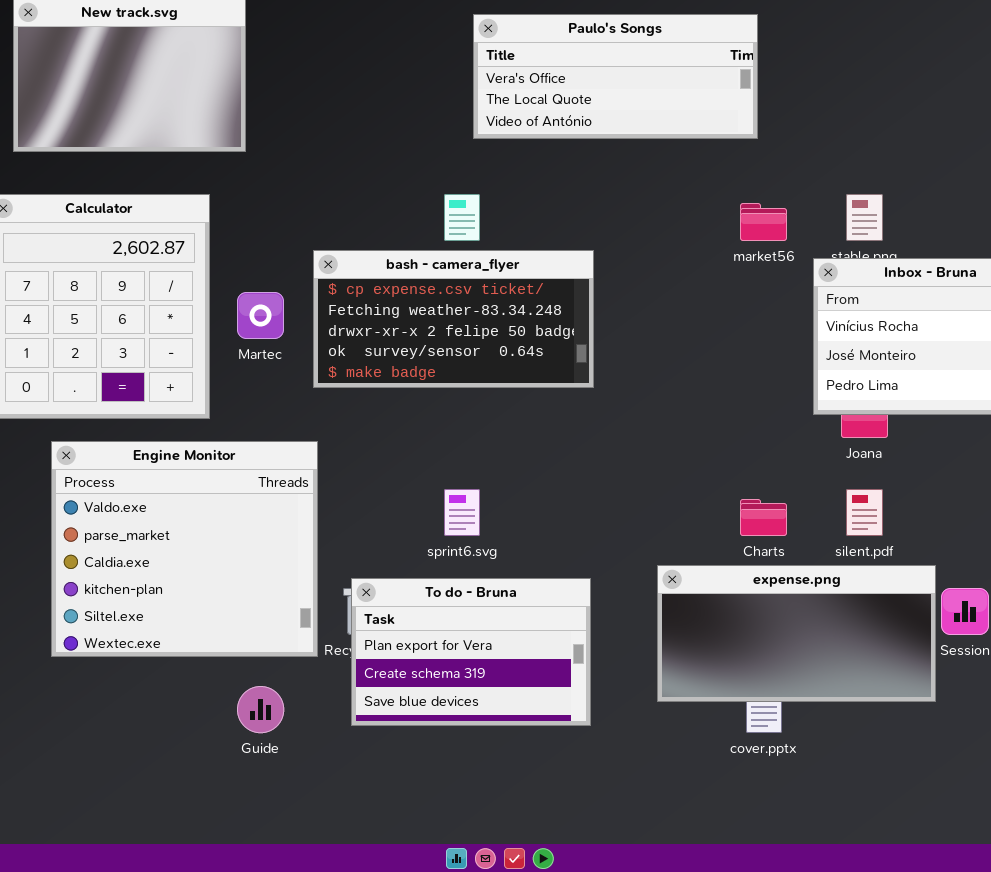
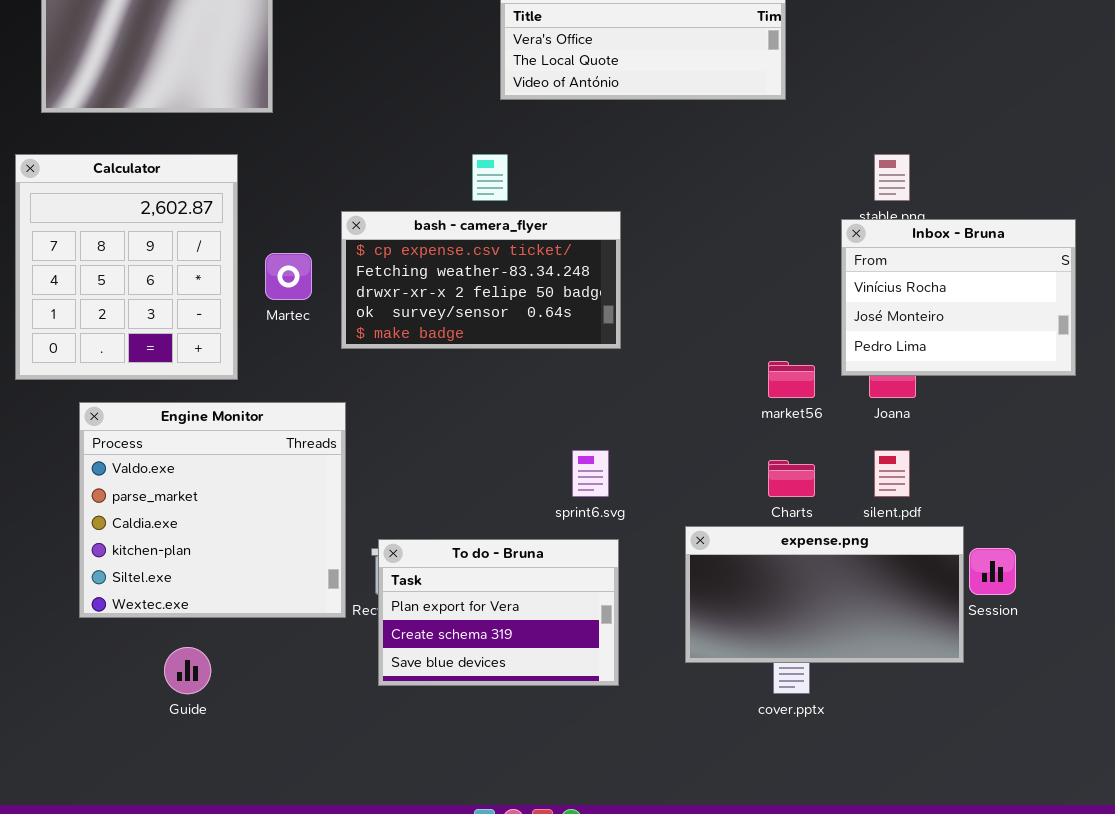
market56: [740,203,787,241] -> [768,361,815,398], moved
sprint6.svg: [444,489,480,536] -> [572,450,609,497], moved
Guide: [237,686,284,733] -> [164,647,211,694], moved

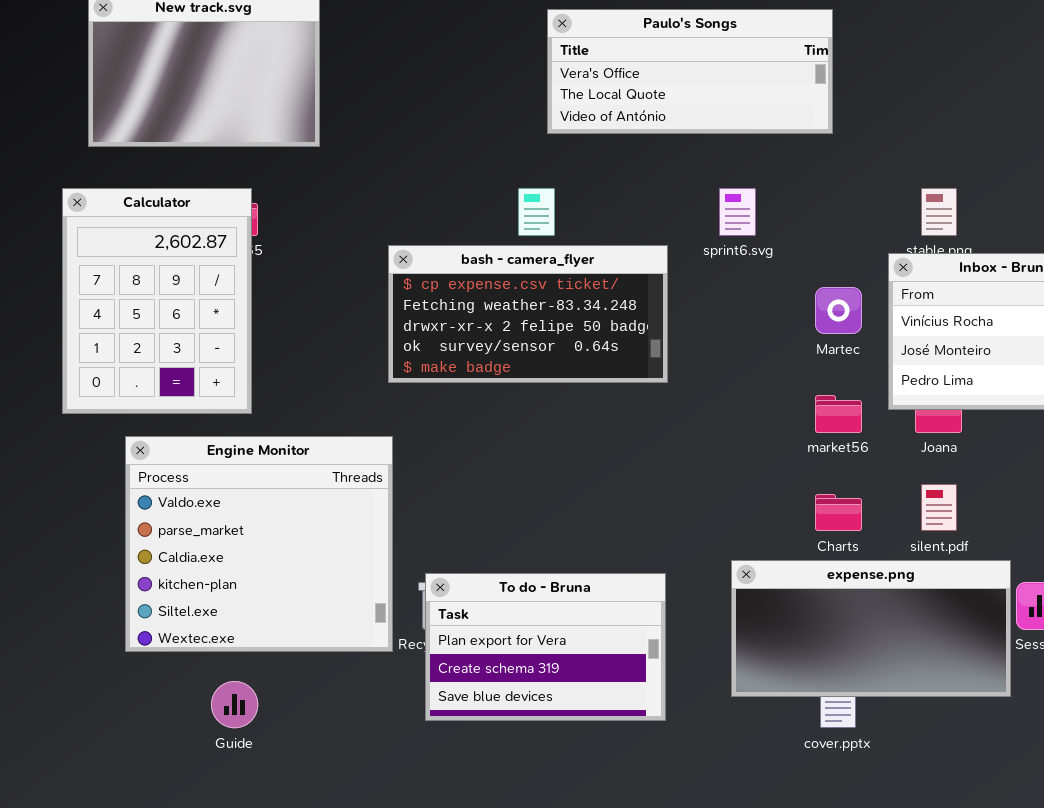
Calculator: [15,154,238,380] -> [62,188,252,414], resized
Martec: [265,253,312,300] -> [815,287,862,334], moved
sprint6.svg: [572,450,609,497] -> [719,188,756,236], moved

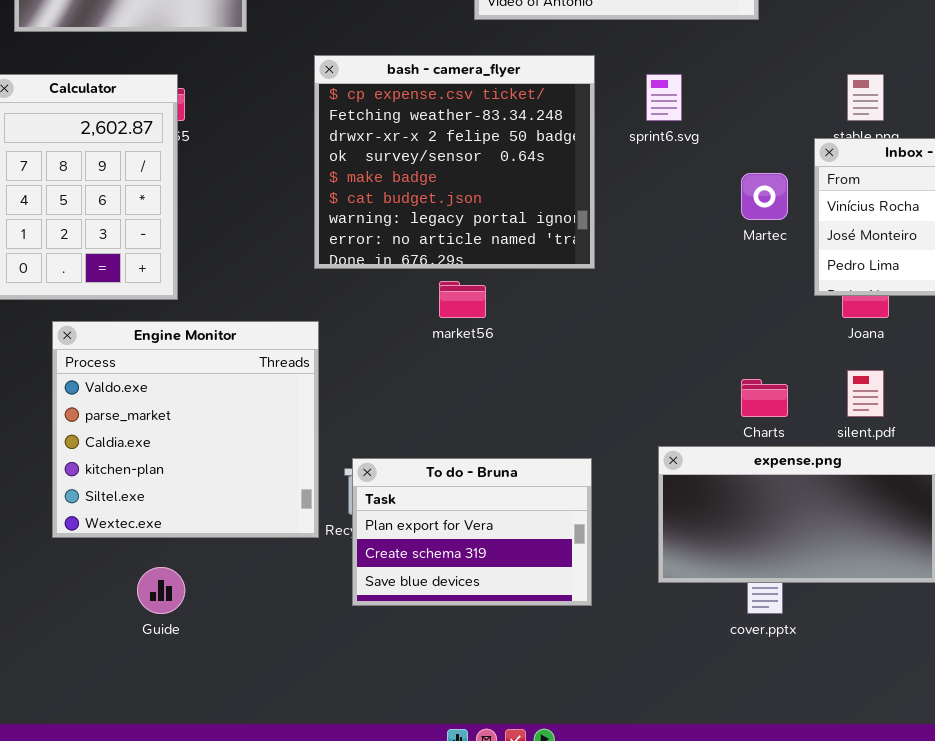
bash - camera_flyer: [388,245,668,383] -> [314,55,595,269], resized
market56: [815,395,862,433] -> [439,281,486,318], moved

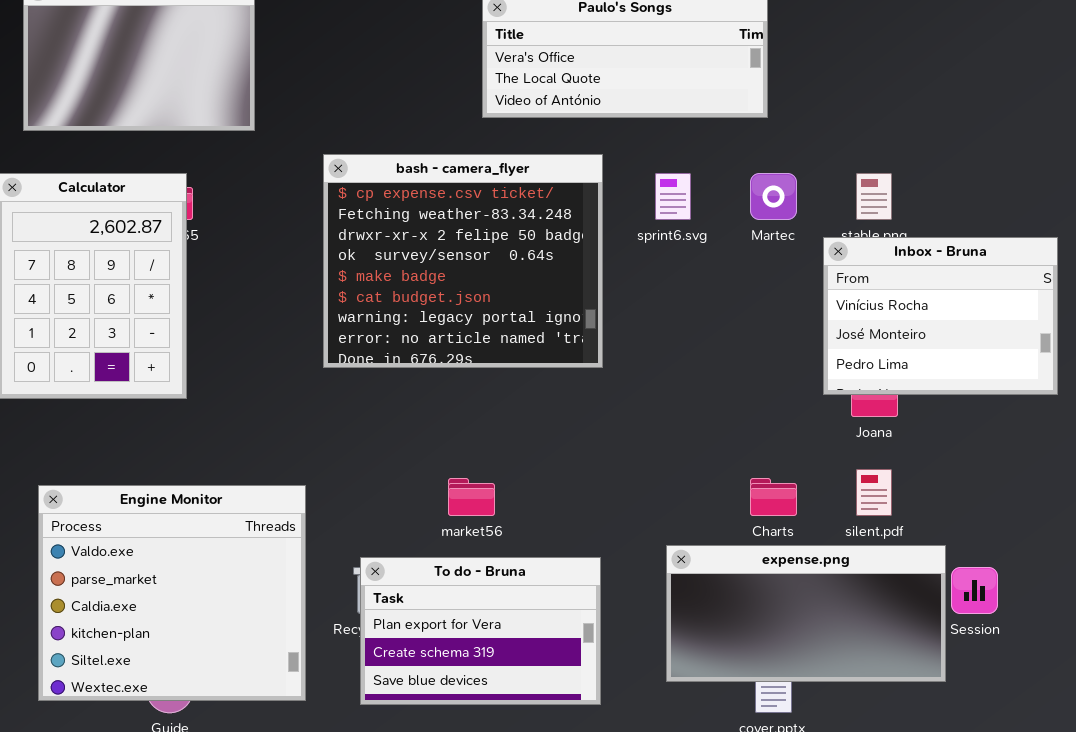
Martec: [741,173,788,220] -> [750,173,797,220], moved
market56: [439,281,486,318] -> [448,478,495,516], moved
Engine Monitor: [52,321,319,538] -> [38,485,306,701], moved

